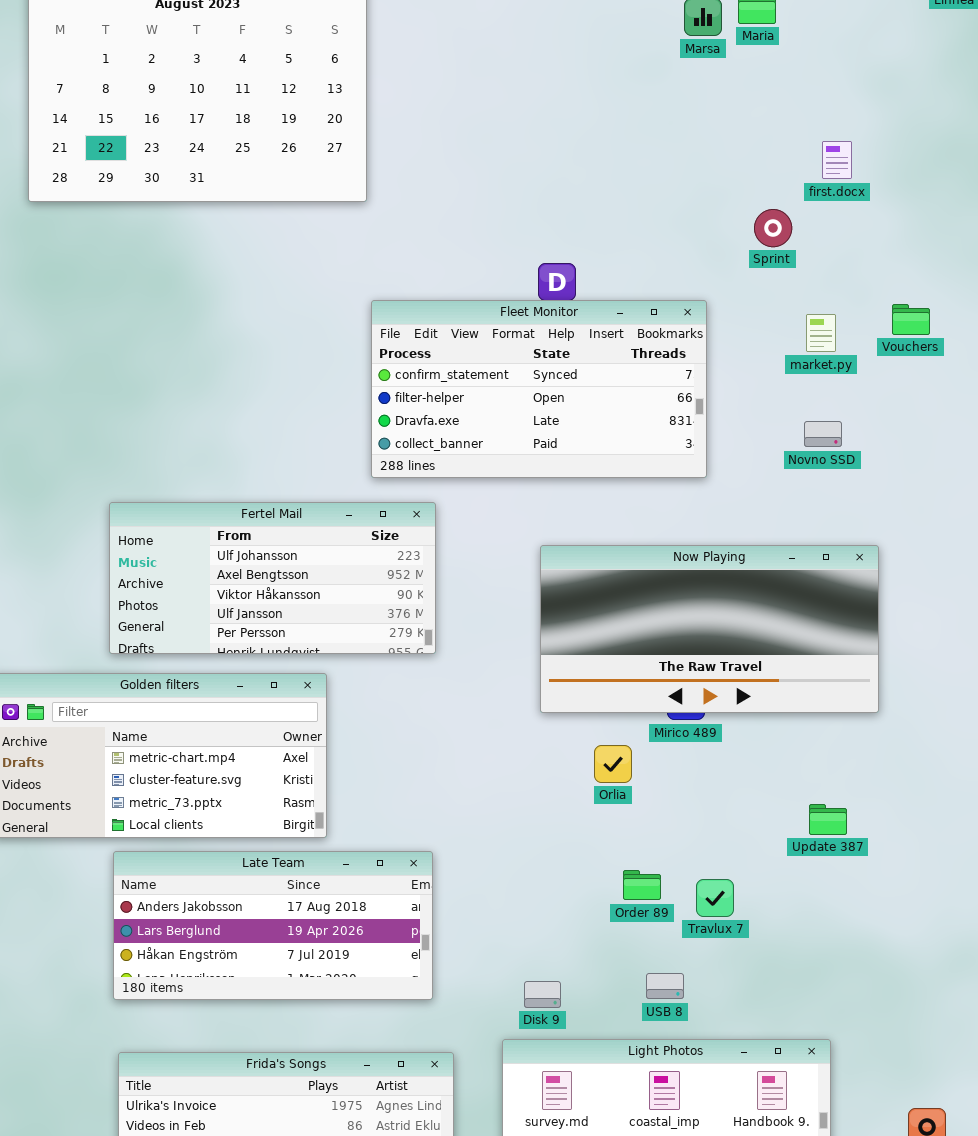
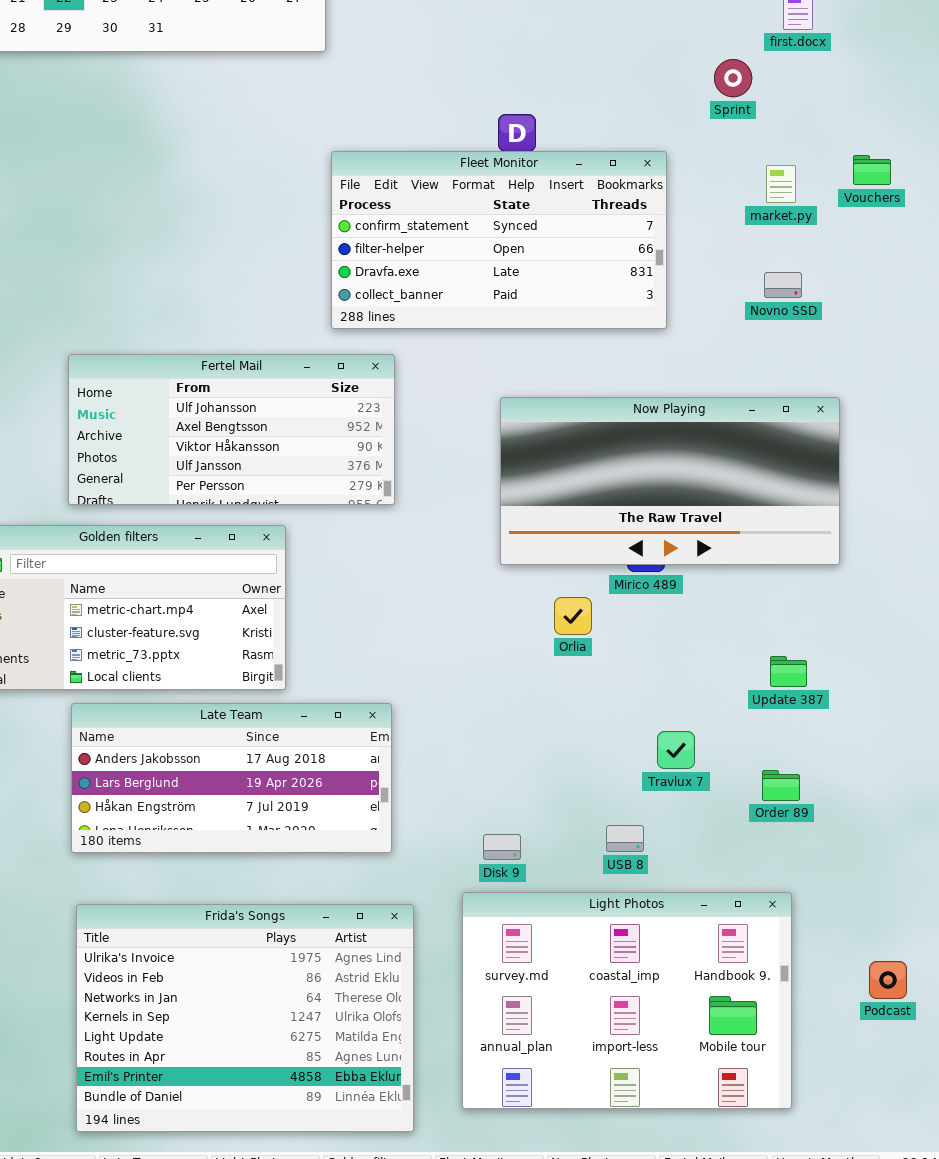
Order 89: [623,870,661,900] -> [762,770,800,801], moved

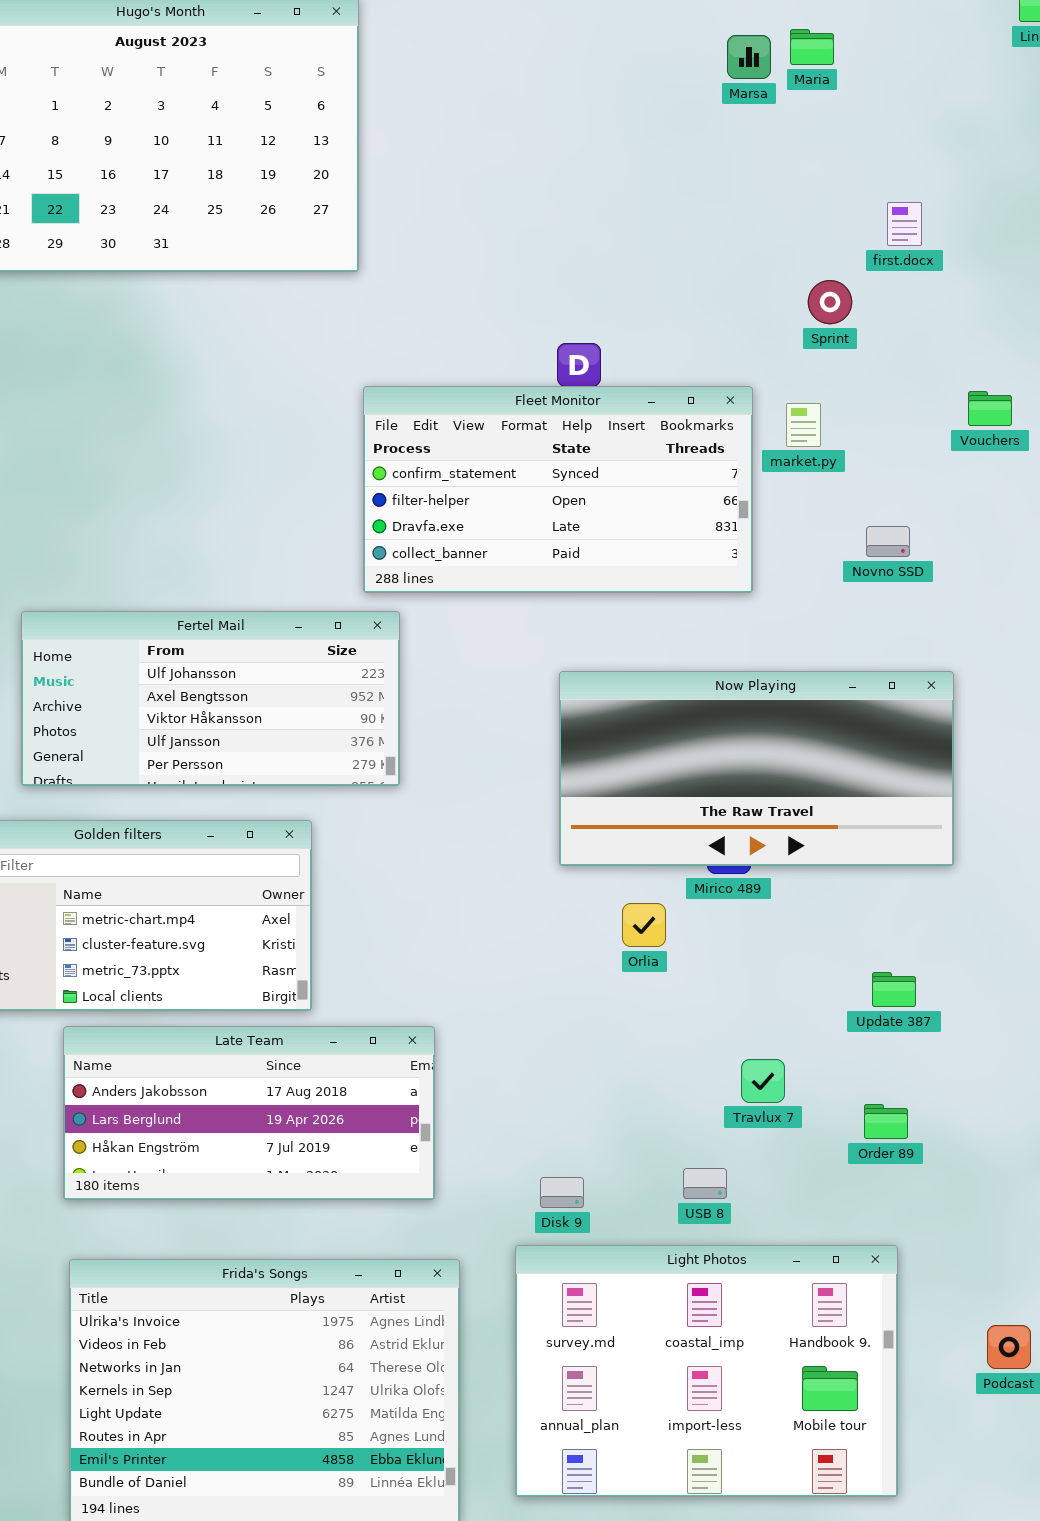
market.py: [766,165,796,203] -> [786,403,821,447], moved
Fertel Mail: [68,354,395,505] -> [21,611,400,786], moved

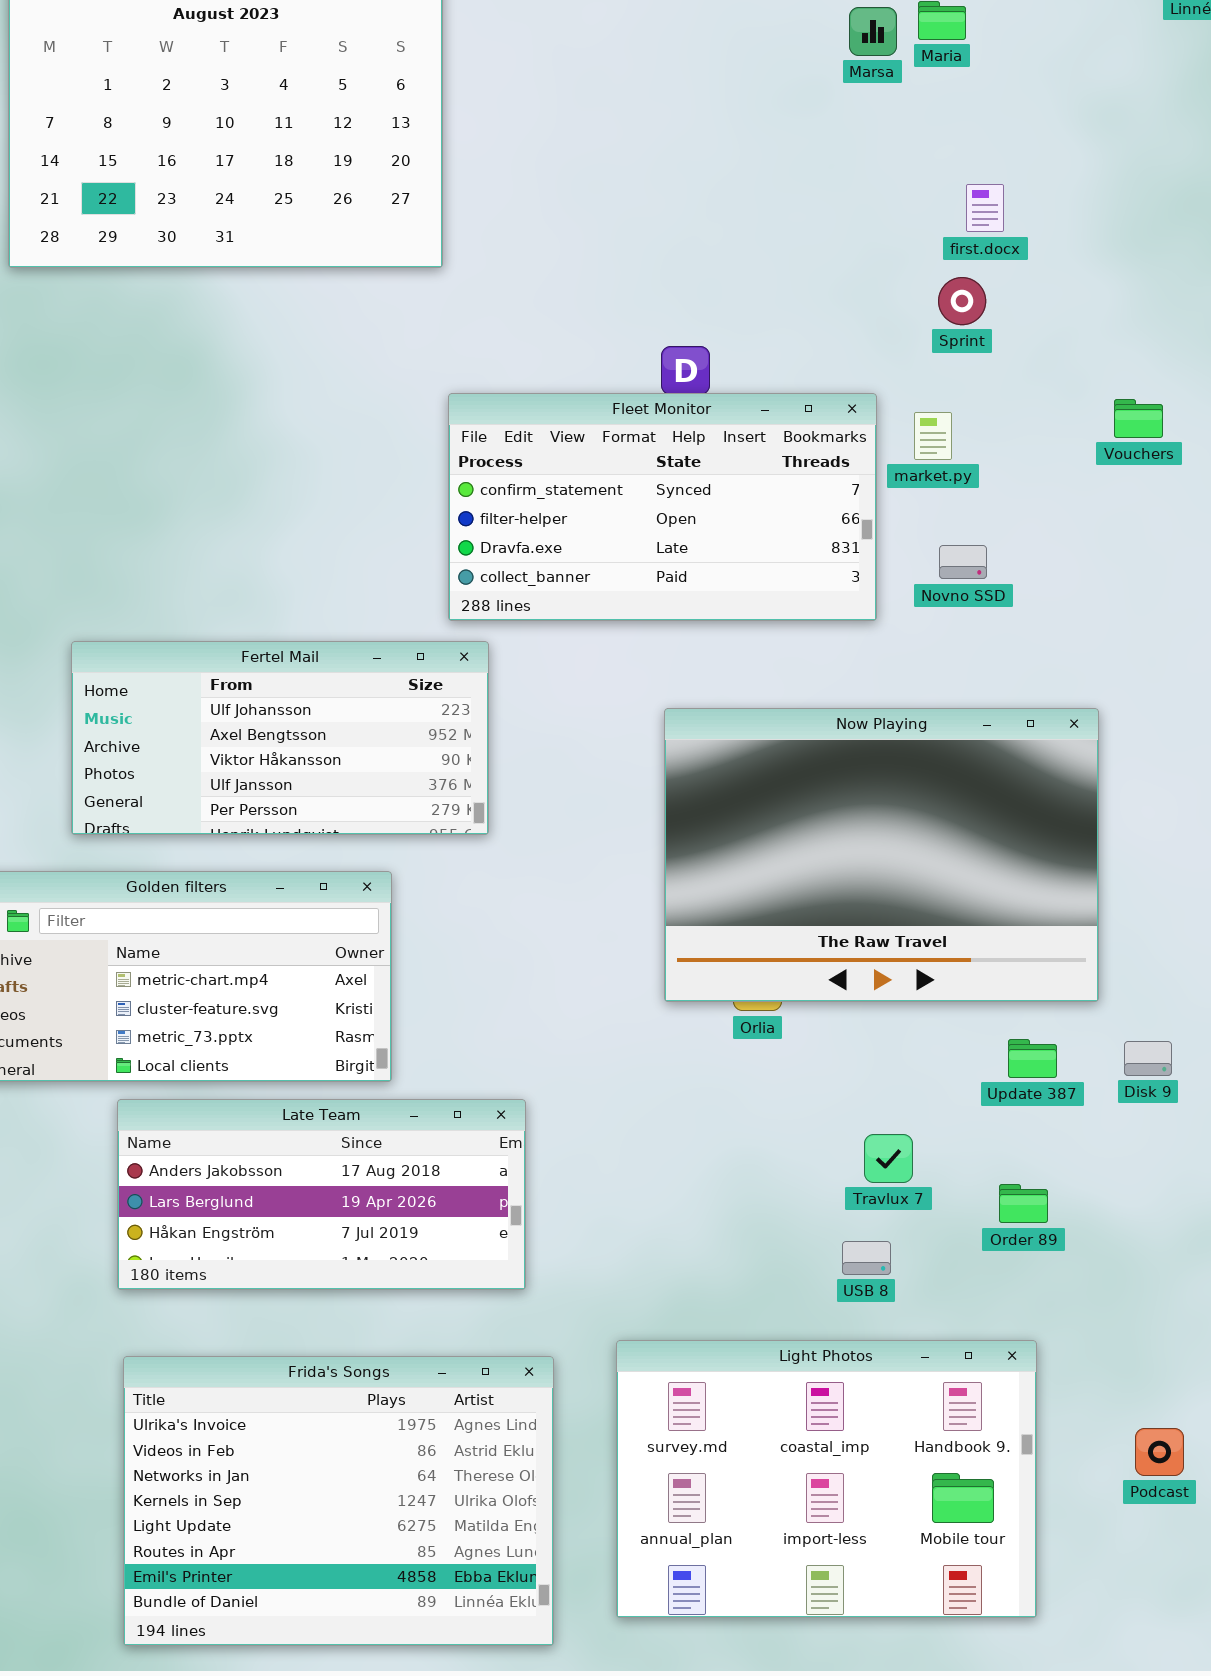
first.docx: [887,202,922,246] -> [966,184,1004,232], moved
Novno SSD: [866,526,910,557] -> [939,545,987,579], moved
Now Playing: [559,671,954,866] -> [664,708,1099,1002], resized
USB 8: [683,1168,727,1199] -> [842,1241,891,1275], moved
Disk 9: [540,1177,584,1208] -> [1124,1041,1172,1076], moved

